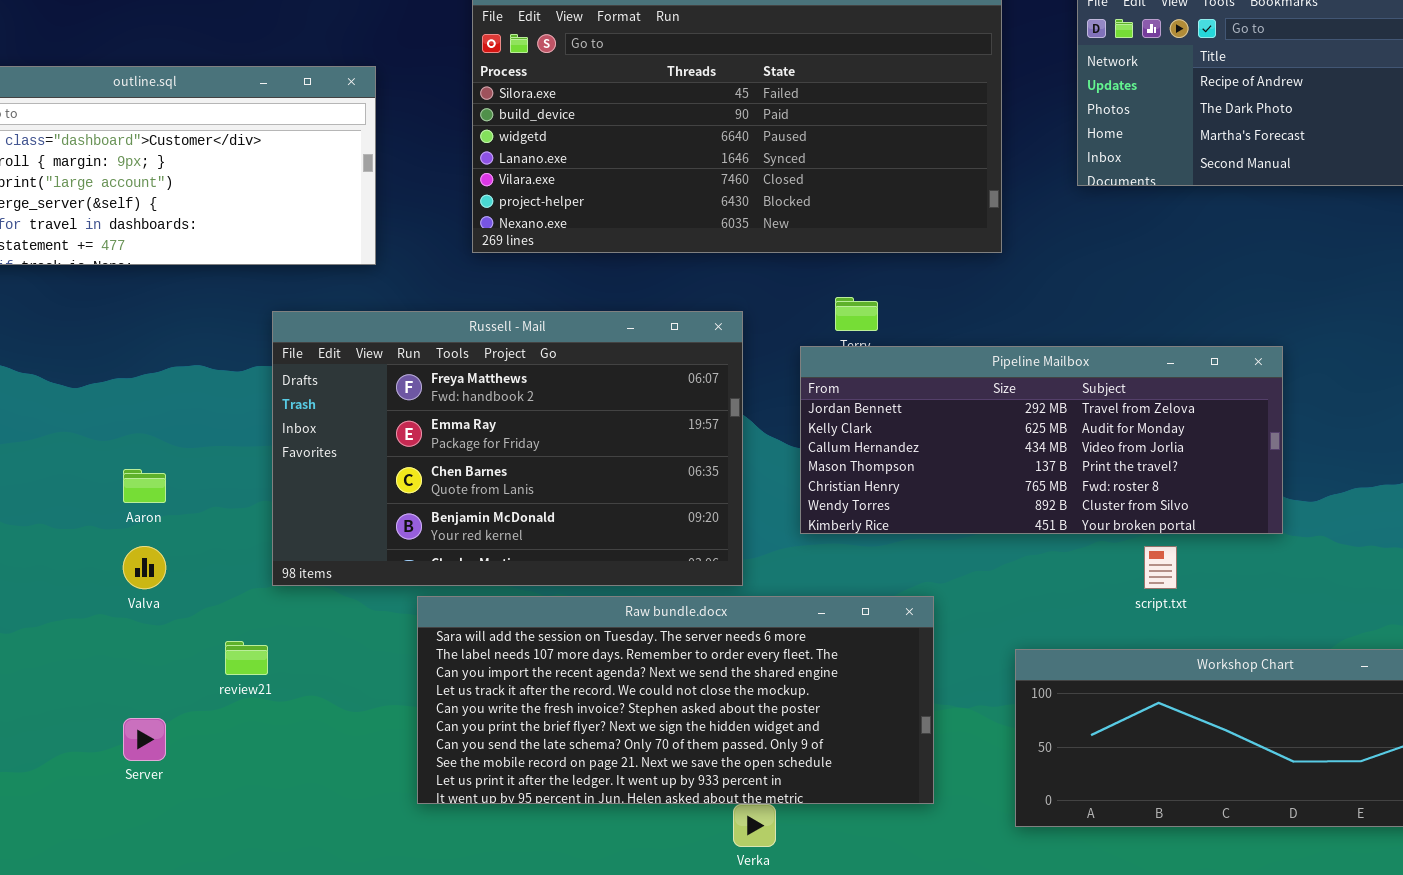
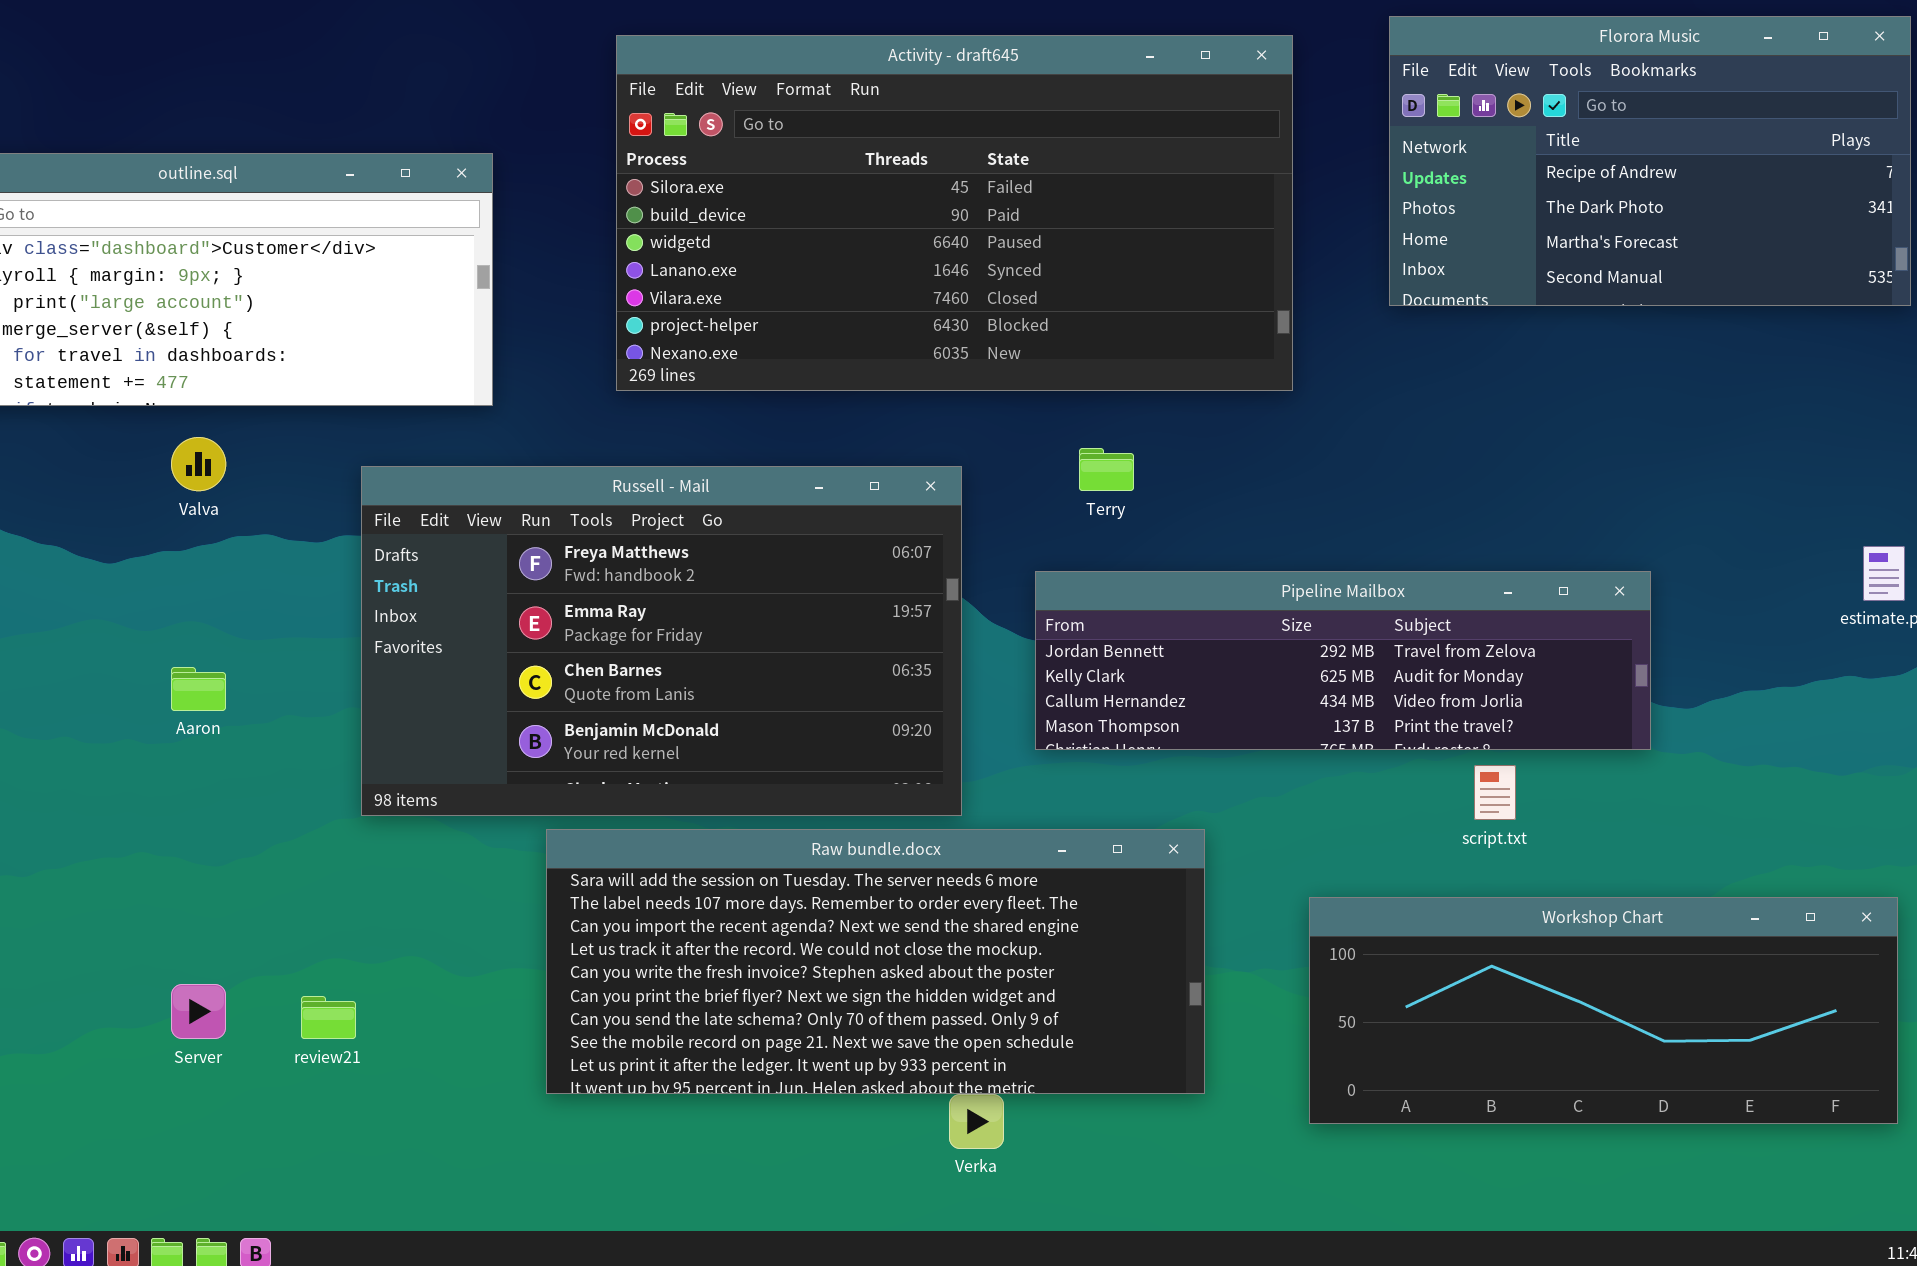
Pipeline Mailbox: [800,346,1283,534] -> [1035,571,1651,750], resized
Valva: [123,546,166,589] -> [171,437,226,491], moved
review21: [225,641,268,675] -> [301,996,356,1039], moved

